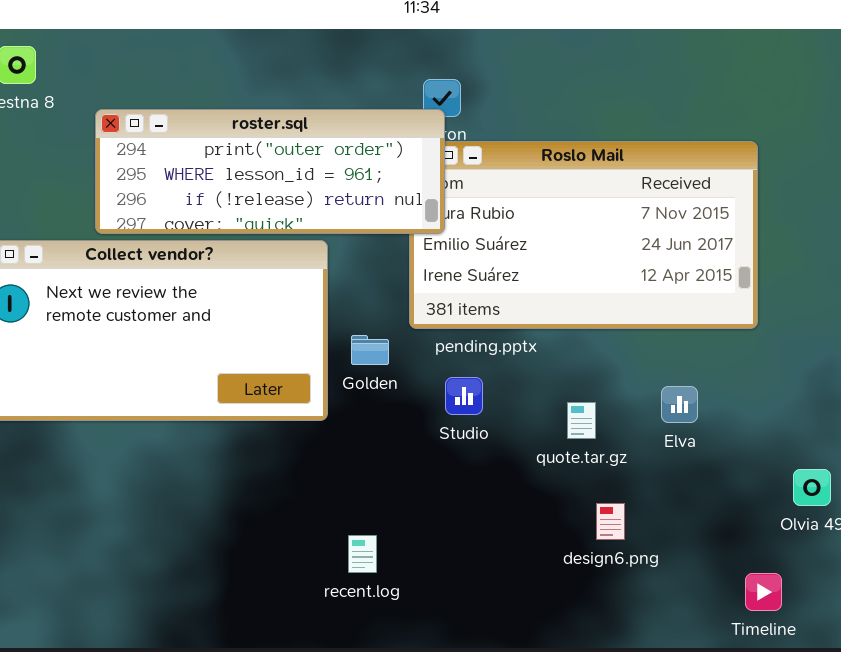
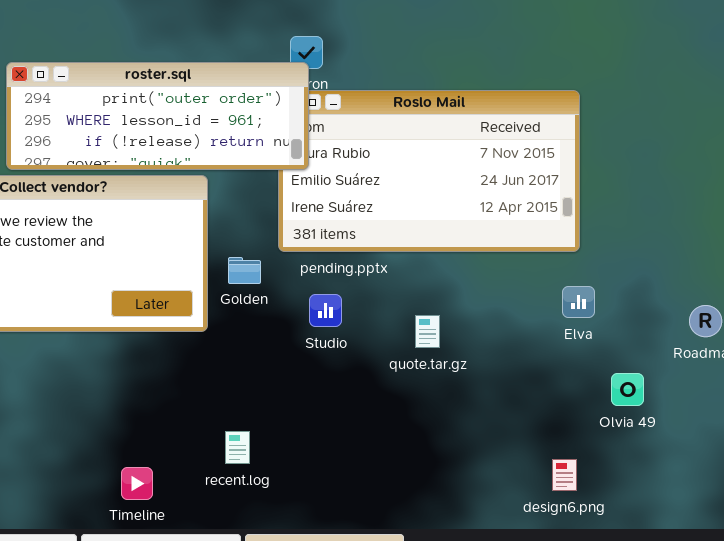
Elva: [661,386,698,423] -> [562,286,595,318], moved
design6.png: [596,503,625,540] -> [552,459,577,491], moved
Timeline: [745,573,782,611] -> [121,467,153,500], moved

